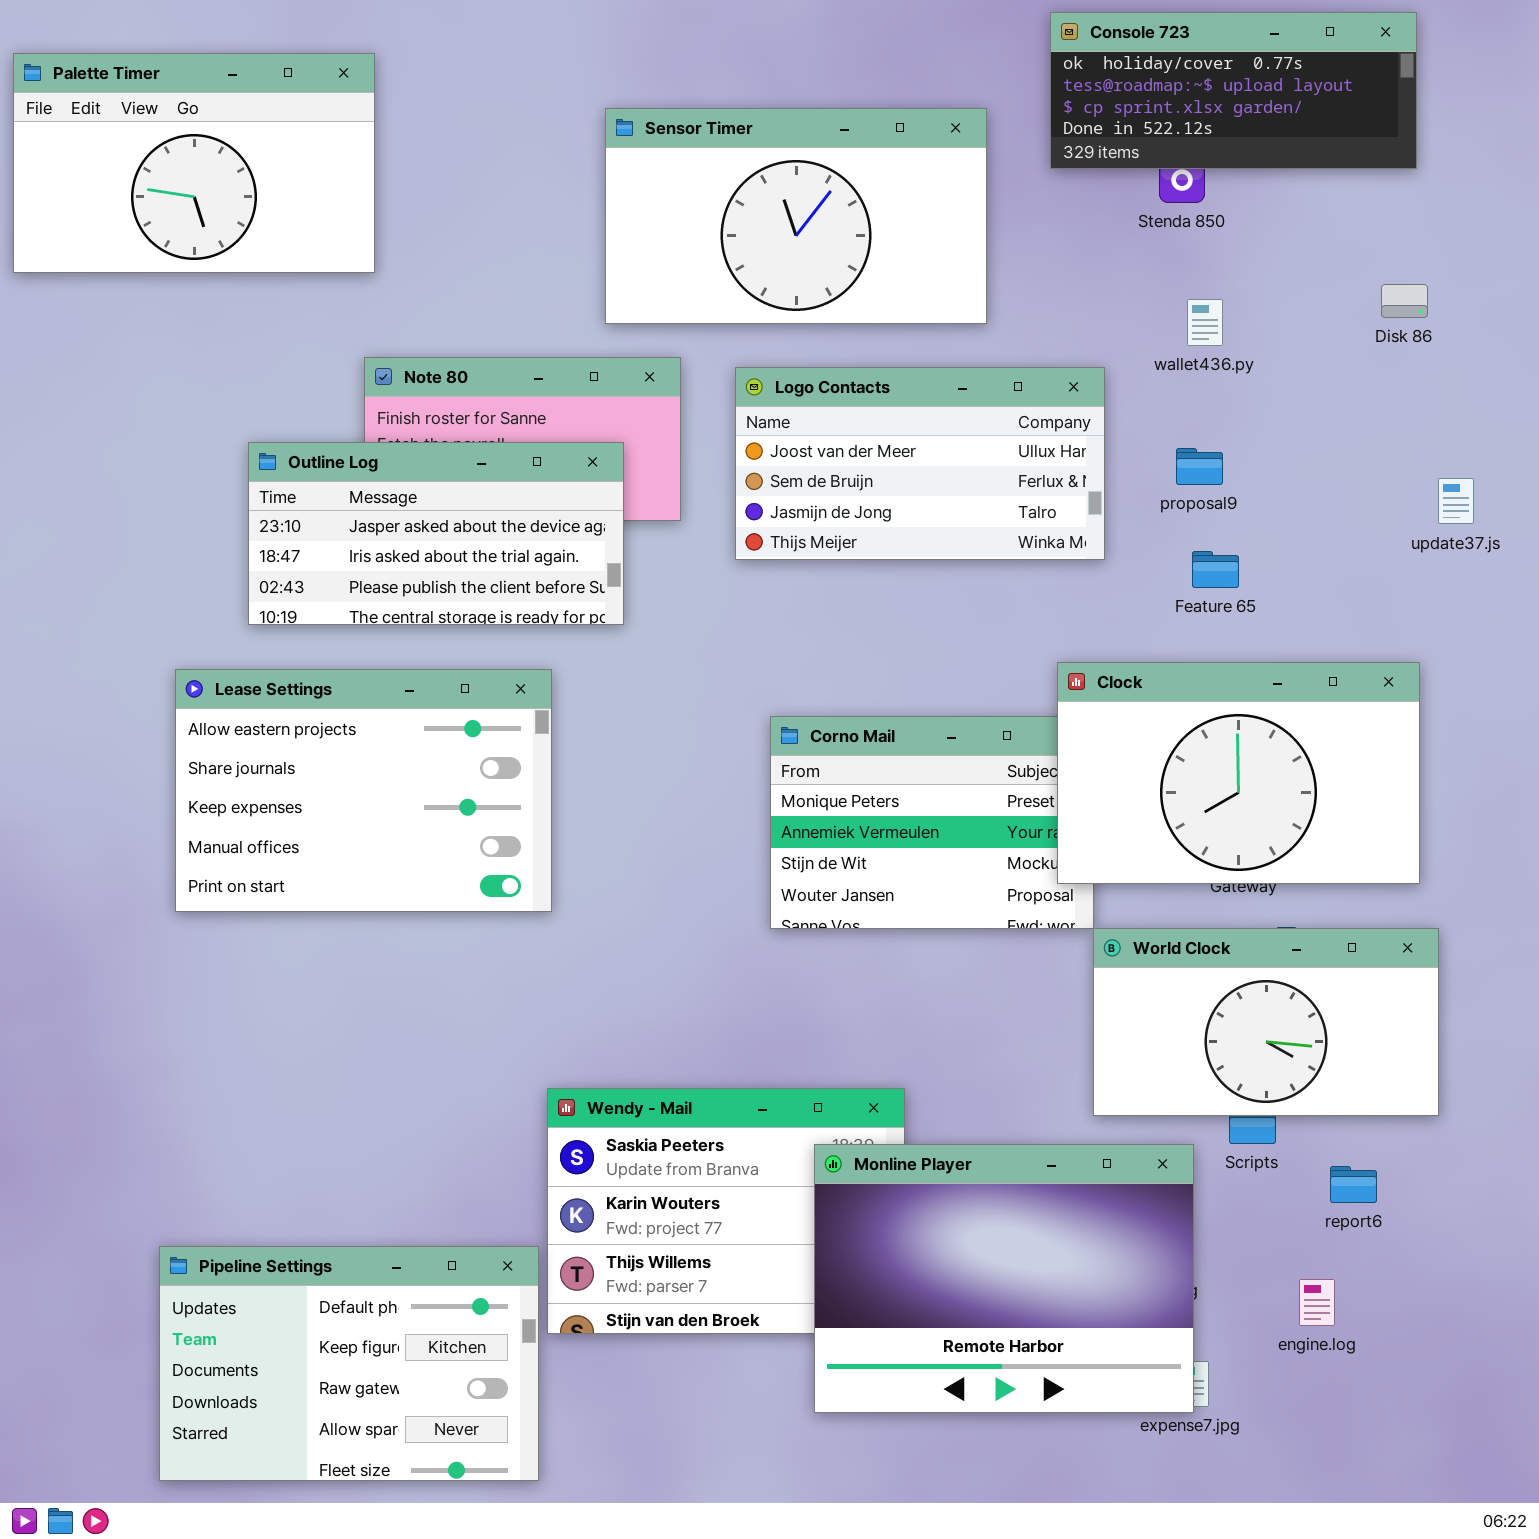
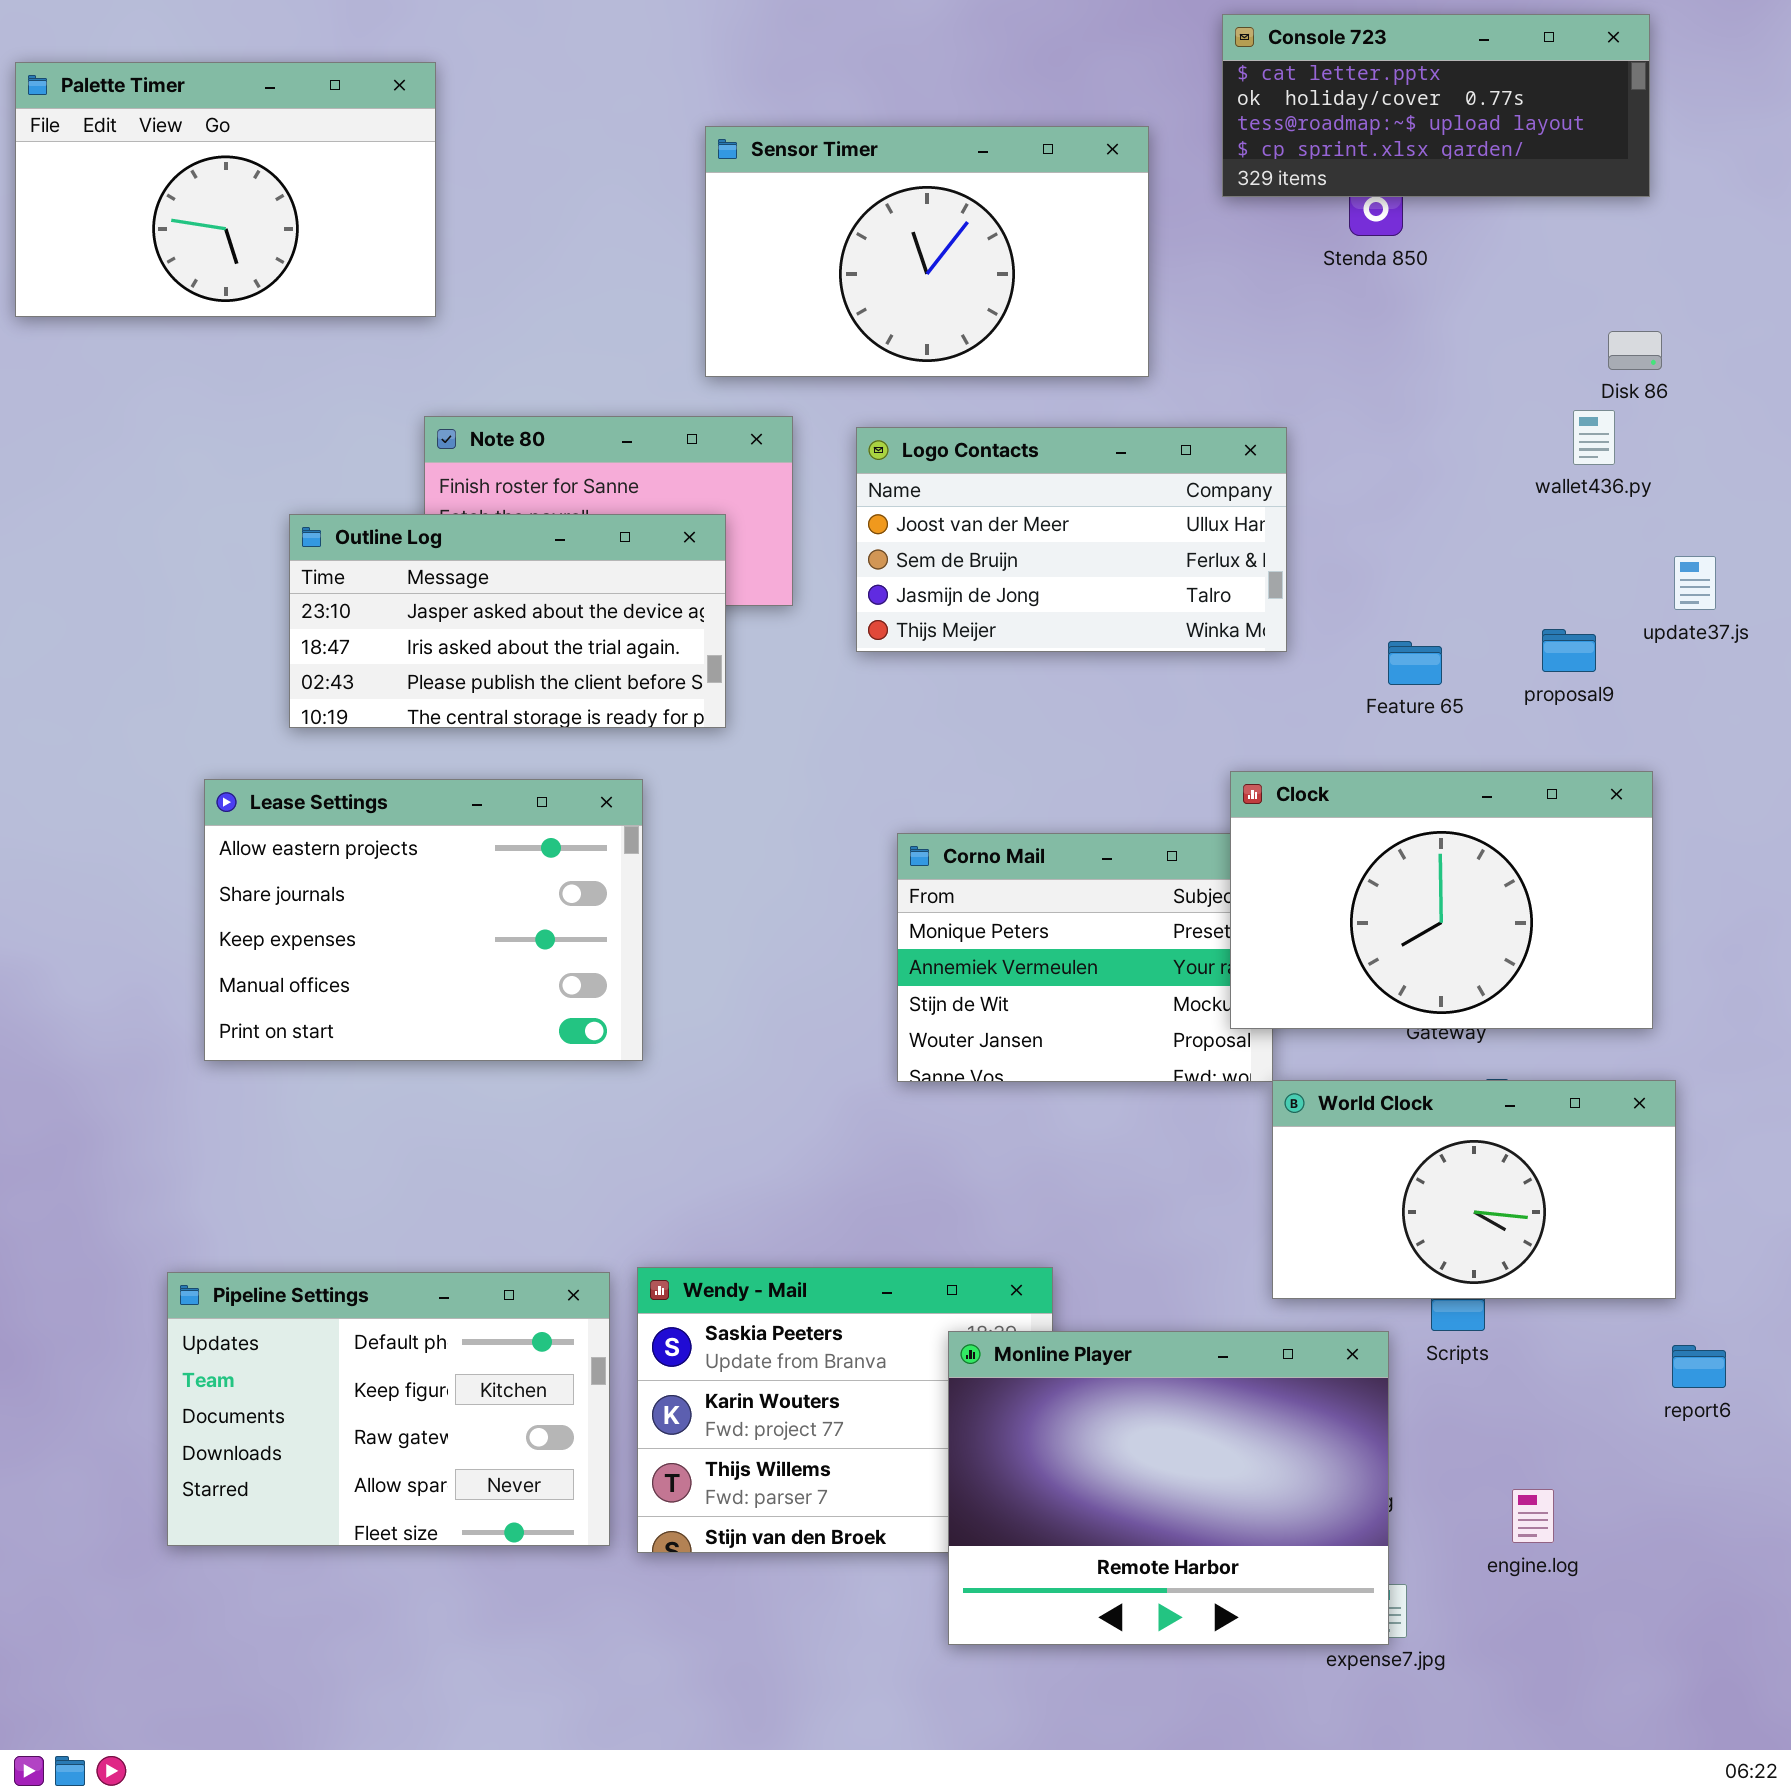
Console 723: [1050,12,1417,169] -> [1222,14,1650,197], scrolled up 1 row
wallet436.py: [1187,299,1223,346] -> [1573,410,1615,465], moved
proposal9: [1176,448,1223,485] -> [1542,629,1596,672], moved
report6: [1330,1166,1377,1203] -> [1672,1345,1726,1388], moved
Pipeline Settings: [159,1246,539,1481] -> [167,1272,610,1546], moved

